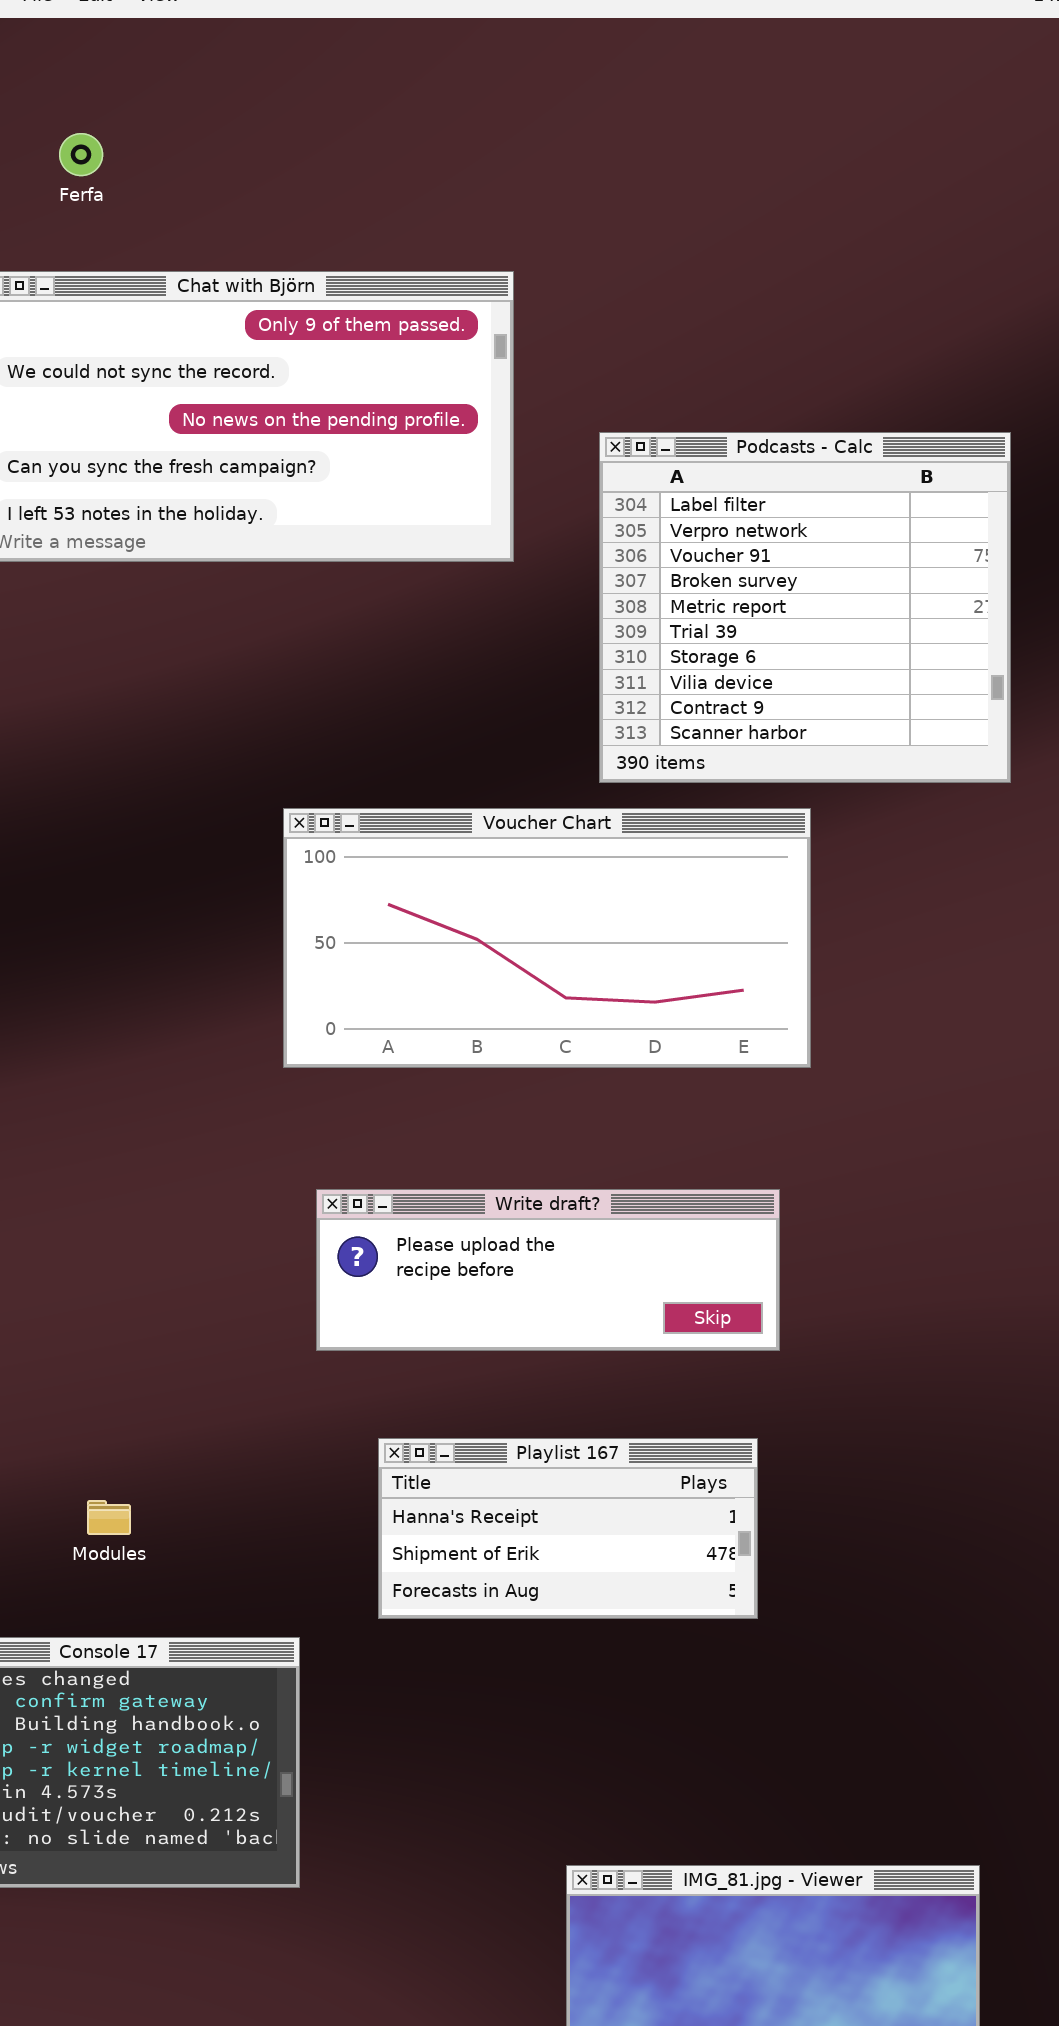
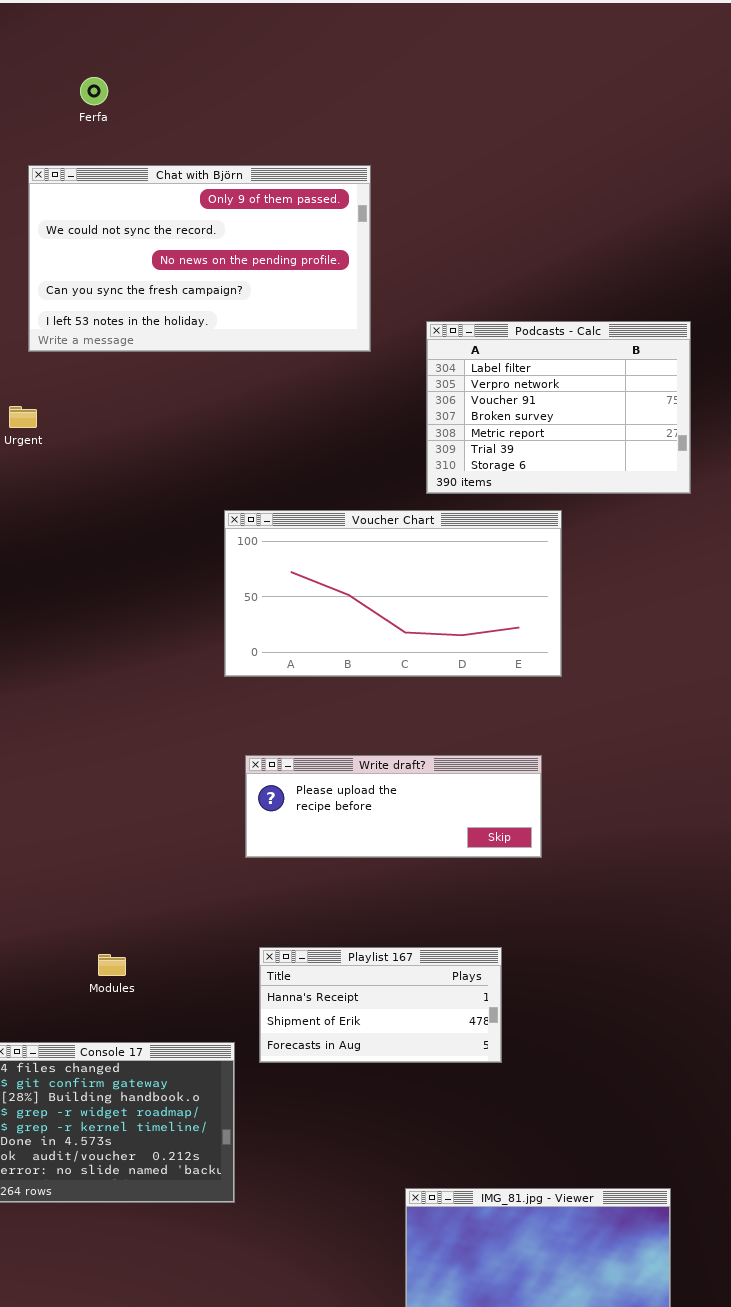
Podcasts - Calc: [599,432,1011,783] -> [426,321,691,494], resized
Playlist 167: [378,1438,758,1619] -> [259,947,502,1063], moved

